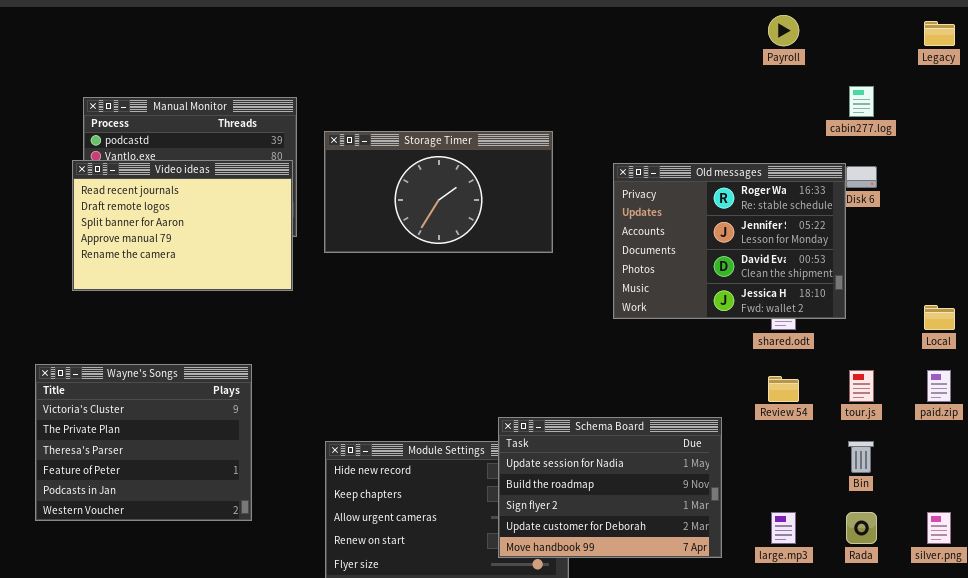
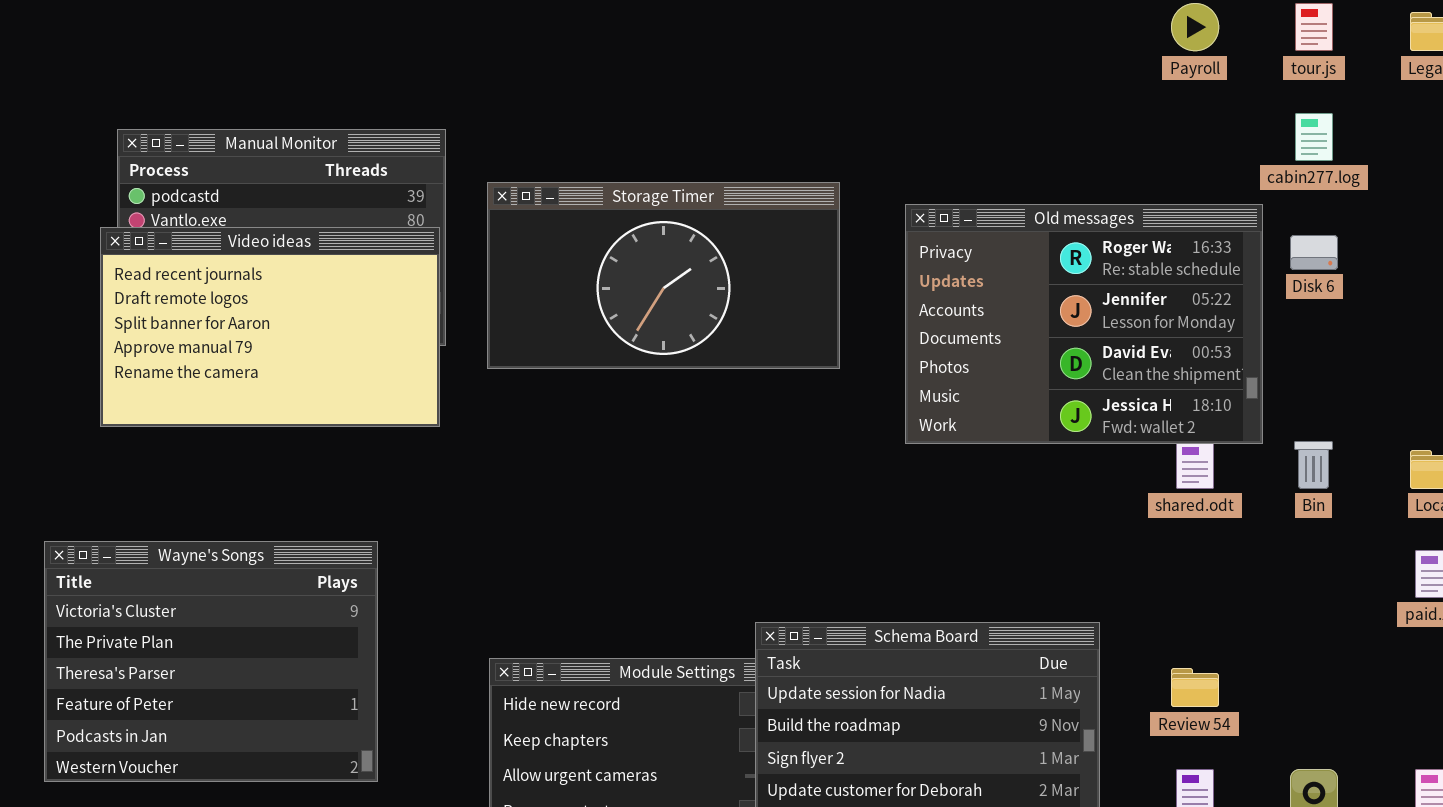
Old messages: [613,163,846,319] -> [905,204,1263,444], moved
tour.js: [849,370,874,402] -> [1295,3,1333,51], moved
Review 54: [768,376,799,402] -> [1171,668,1219,707], moved
Bin: [848,441,874,473] -> [1294,441,1333,489], moved

